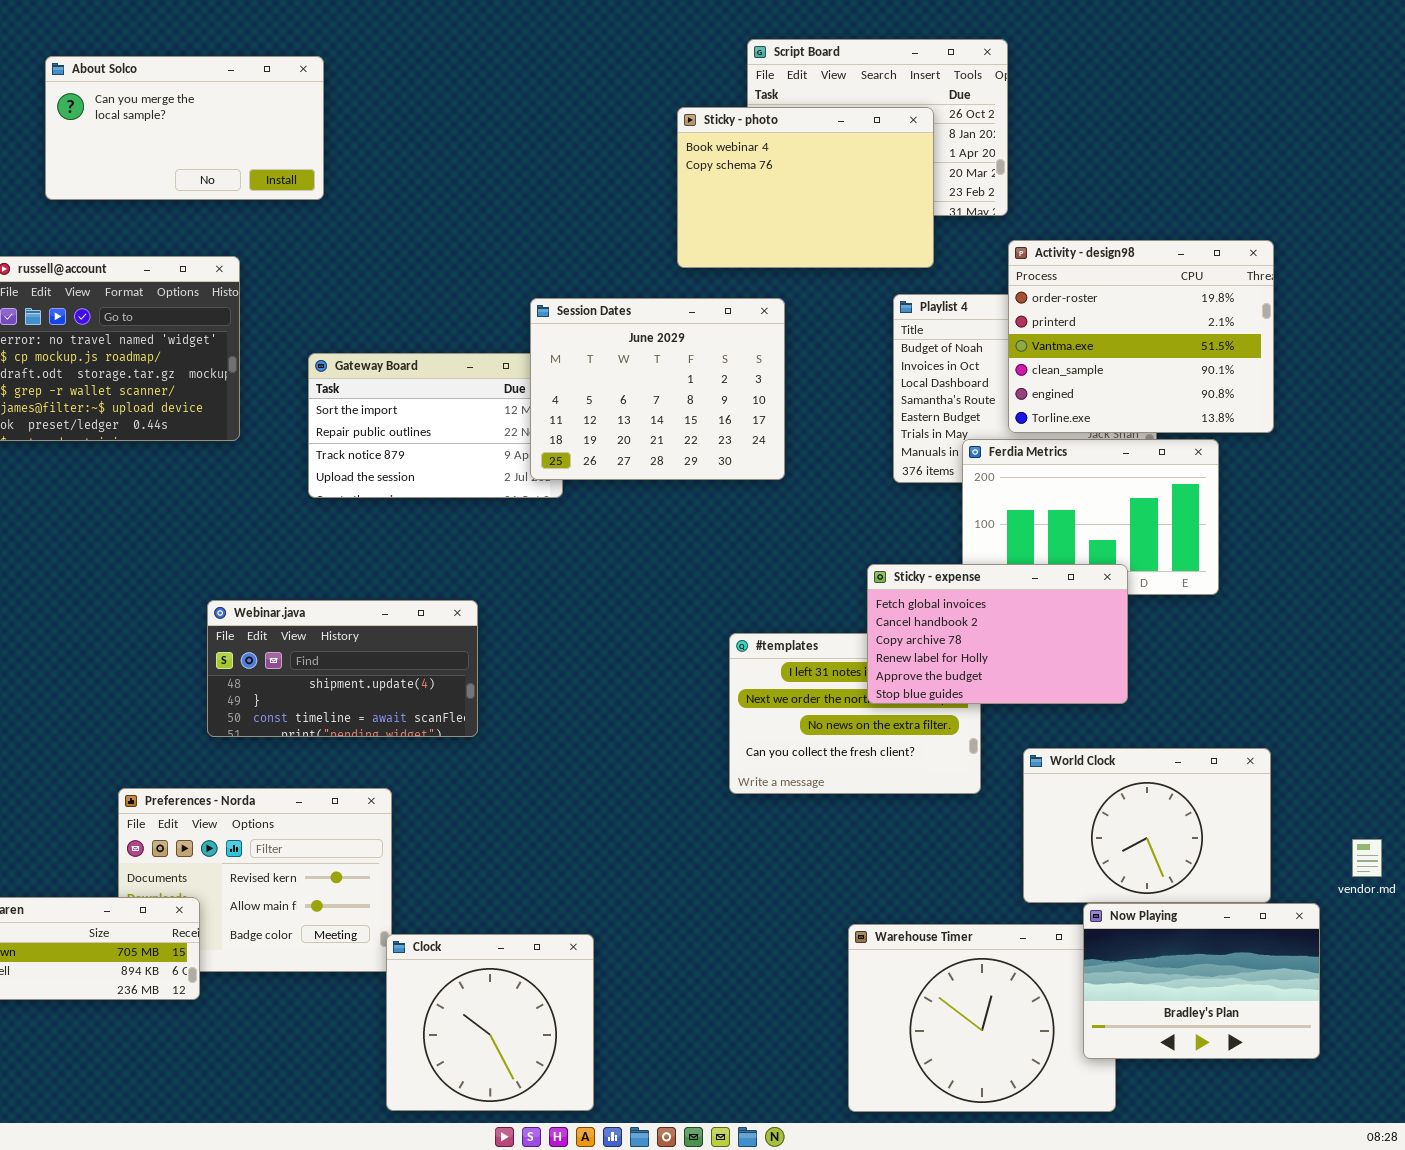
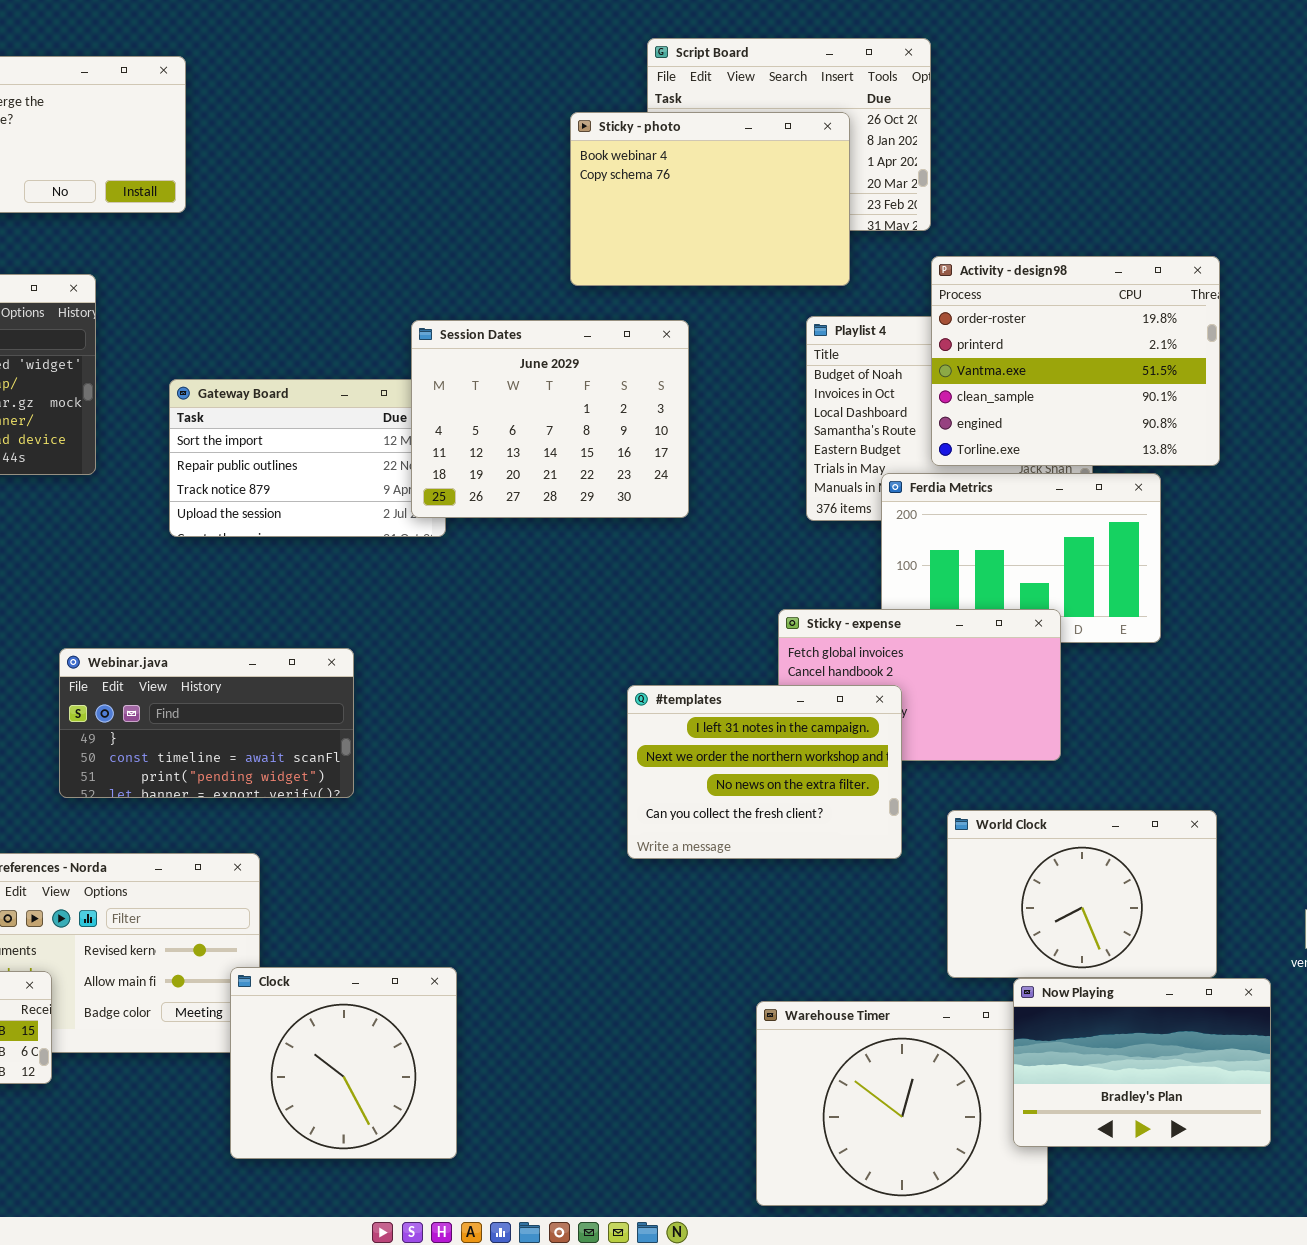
Webinar.java: [207,600,478,737] -> [59,648,354,798], scrolled down 1 row
#templates: [729,633,981,794] -> [627,685,902,859], raised
Clock: [386,934,594,1111] -> [230,967,457,1159], moved

